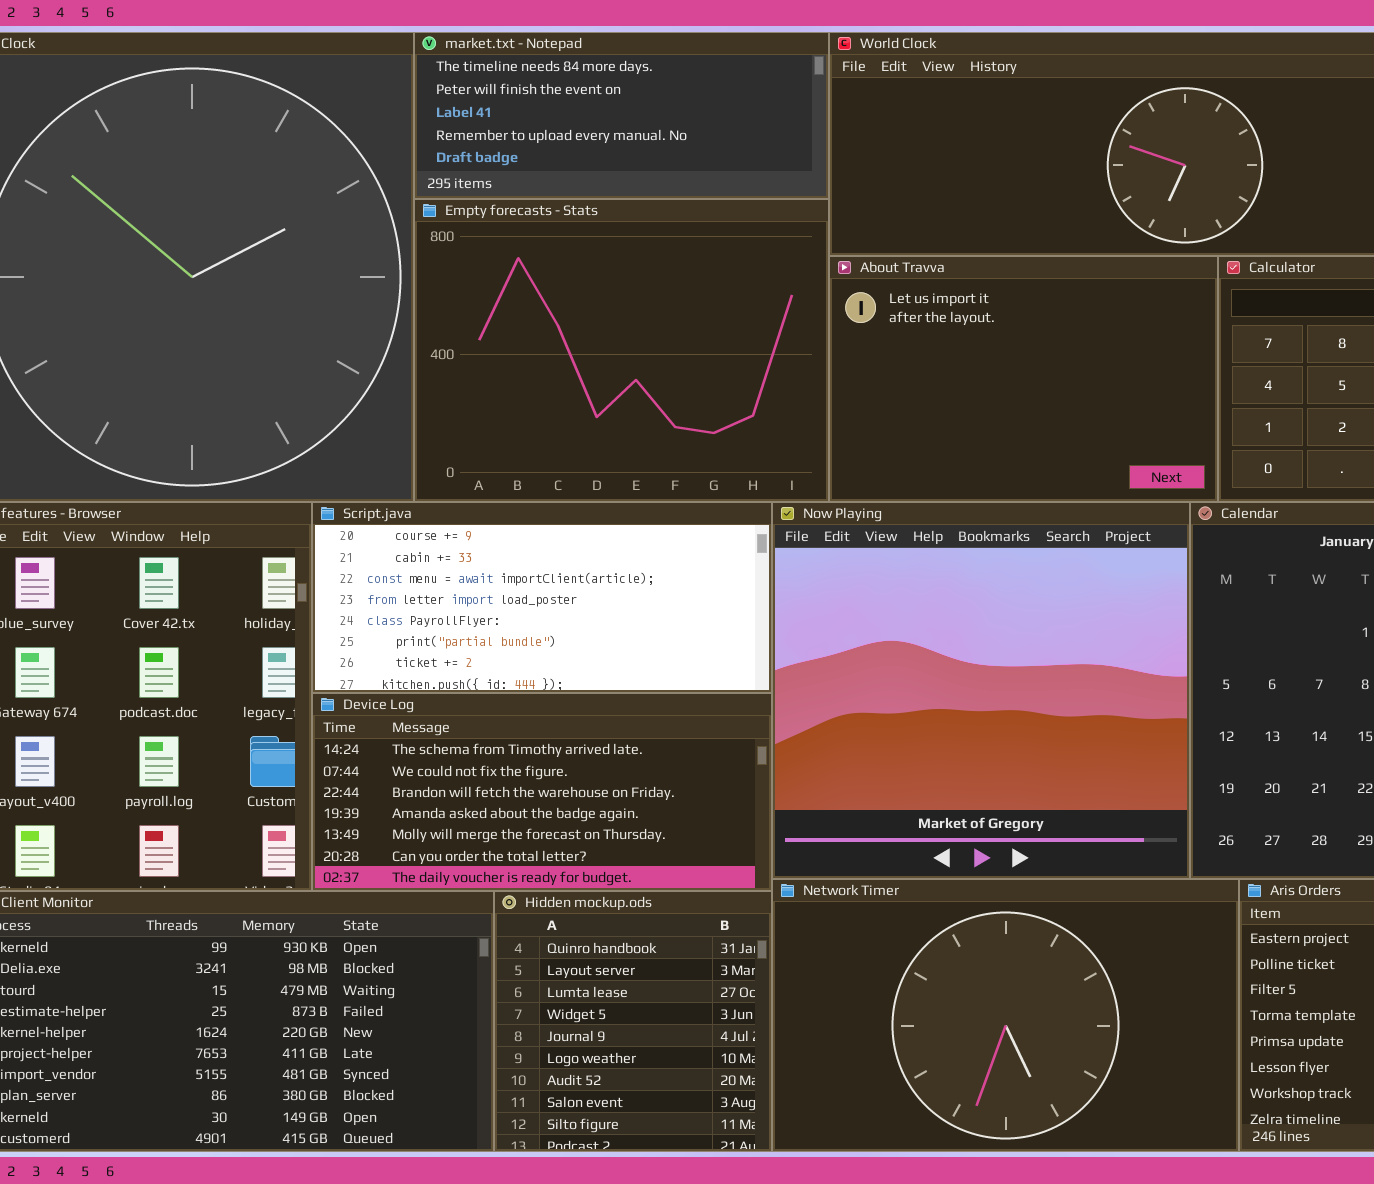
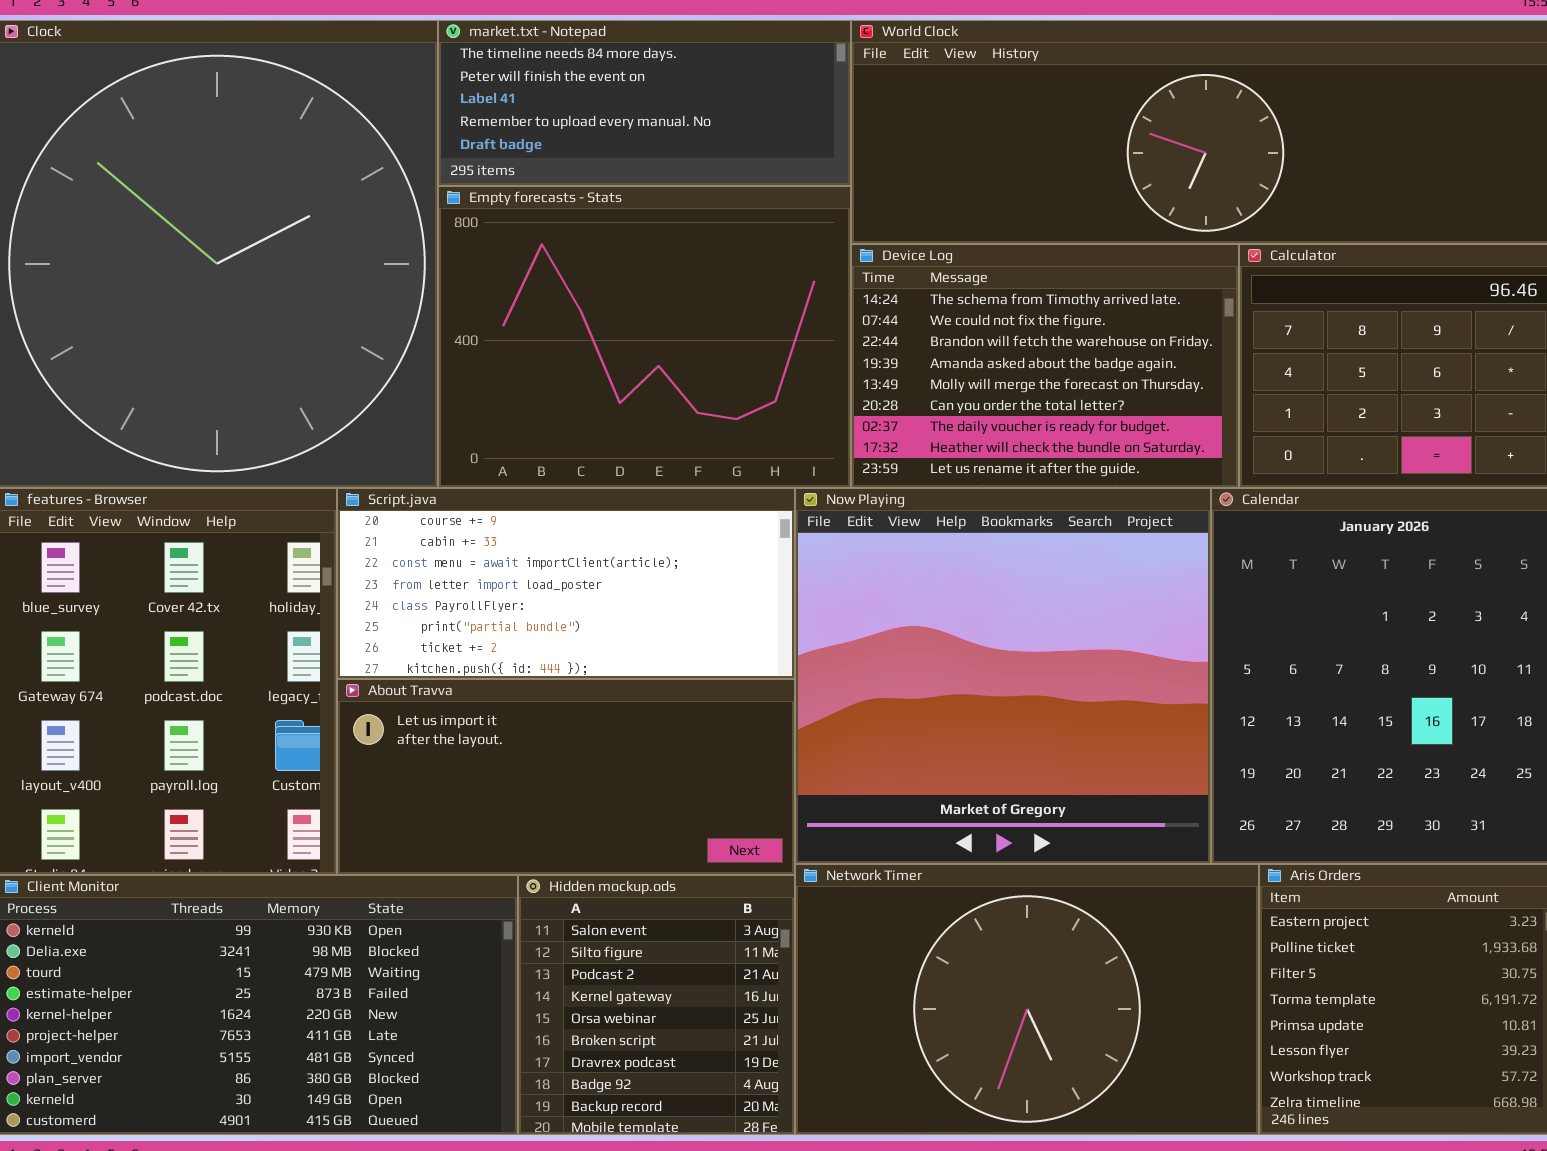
About Travva: [829,256,1218,502] -> [337,679,795,875], moved, resized
Device Log: [312,693,772,891] -> [851,244,1239,488], moved, resized
Hidden mockup.ods: [494,891,772,1152] -> [518,875,795,1135], scrolled down 7 rows

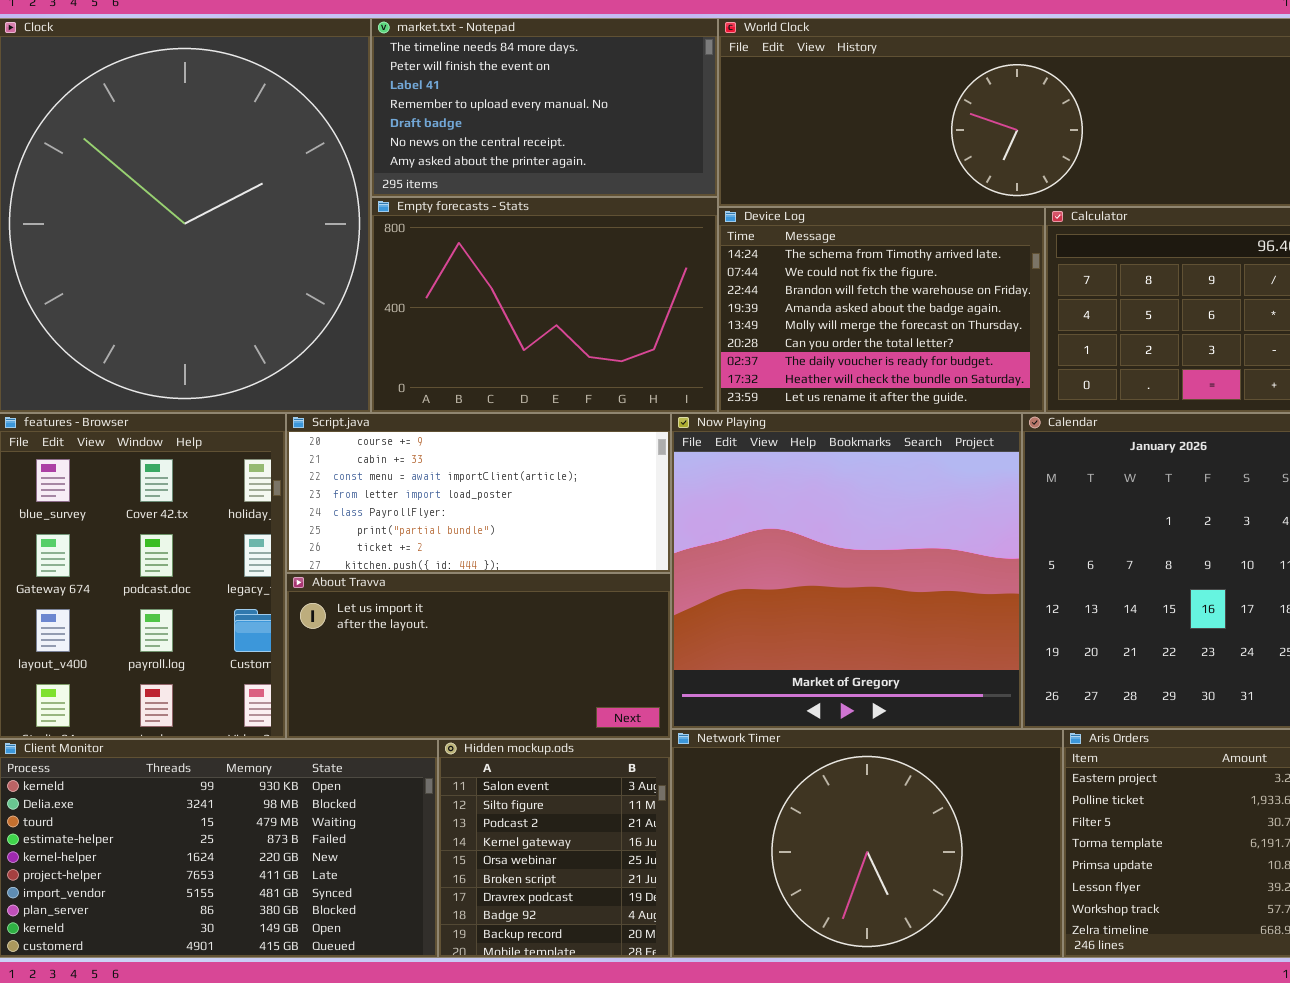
market.txt - Notepad: [438,20,851,186] -> [371,18,718,197], resized
Empty forecasts - Stats: [438,186,851,488] -> [371,197,718,413], resized

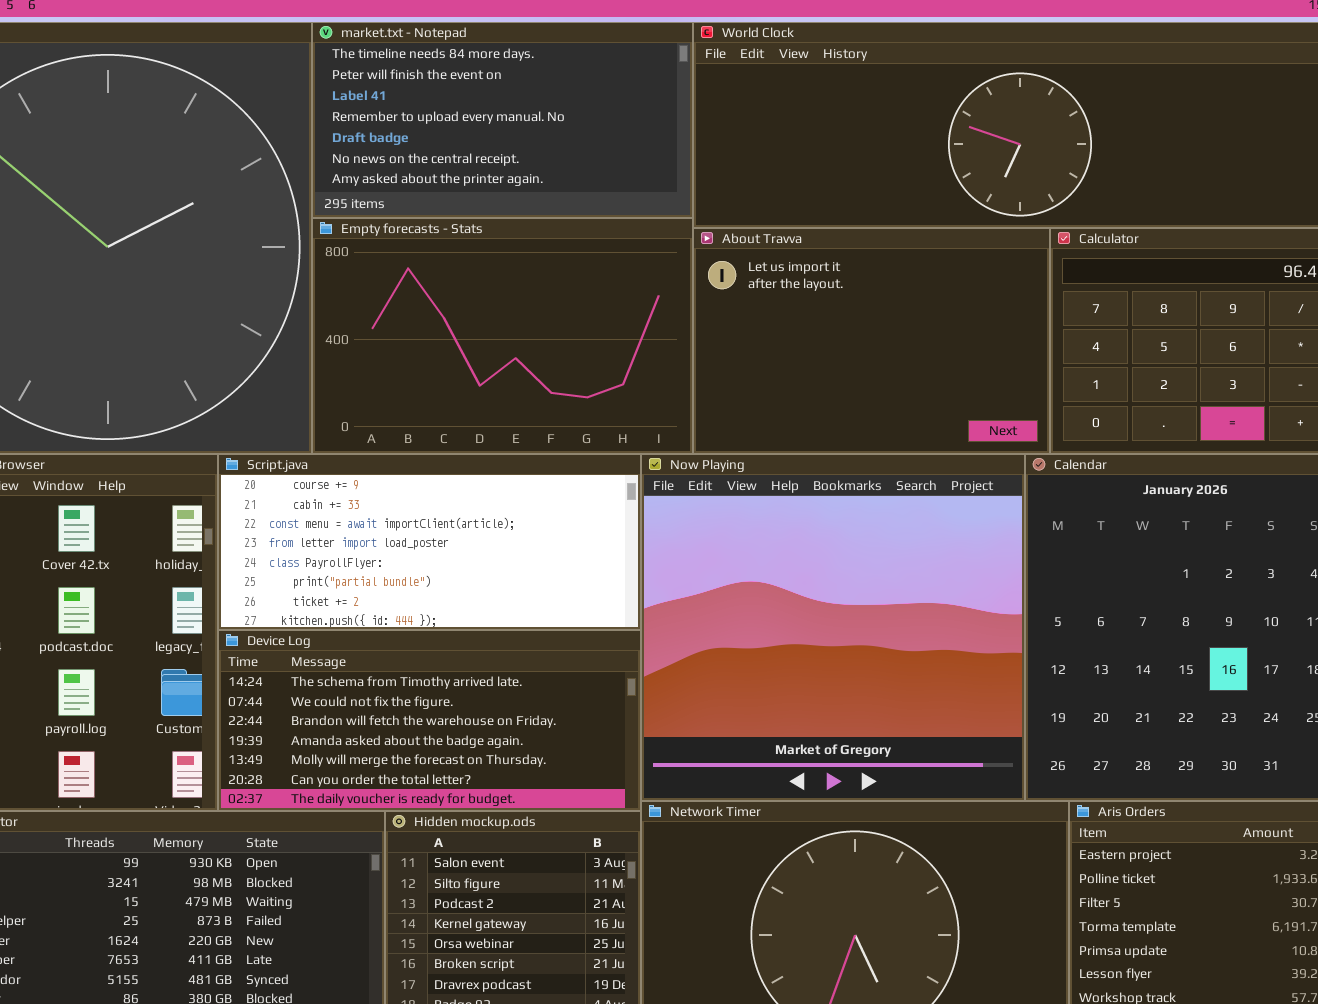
Device Log: [718,207,1045,413] -> [218,630,641,811], moved, resized
About Travva: [286,573,671,739] -> [693,228,1050,454], moved, resized

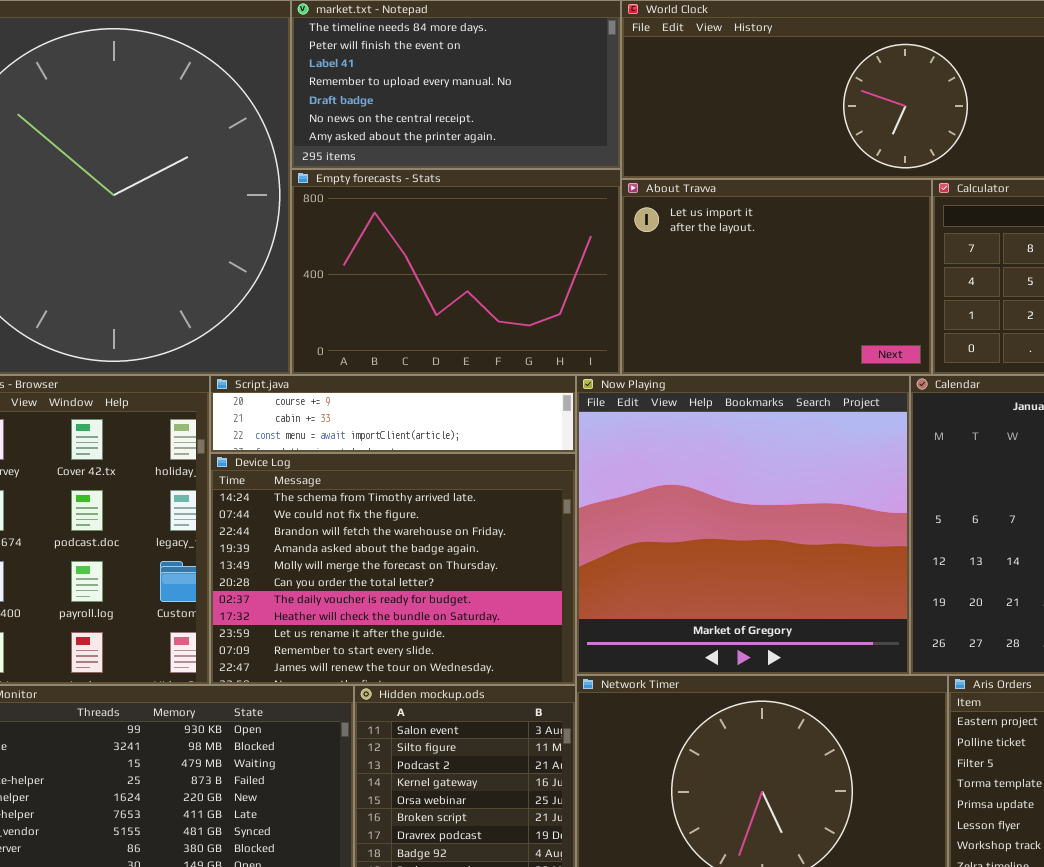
Script.java: [218,454,641,630] -> [210,375,576,453], resized
Device Log: [218,630,641,811] -> [210,453,576,685], resized

